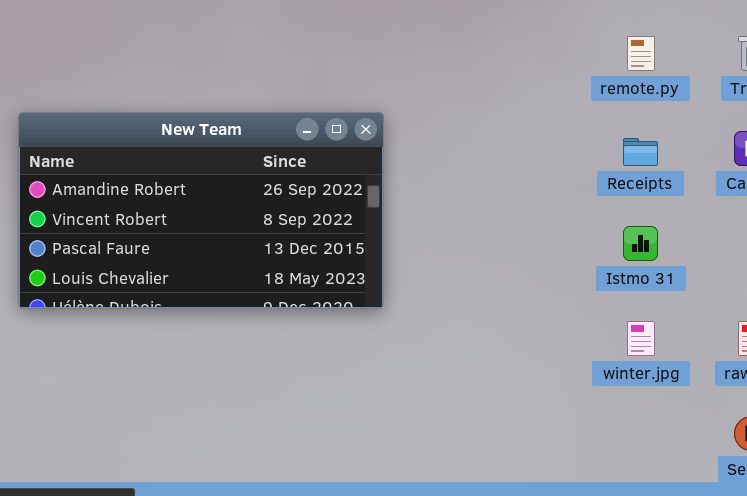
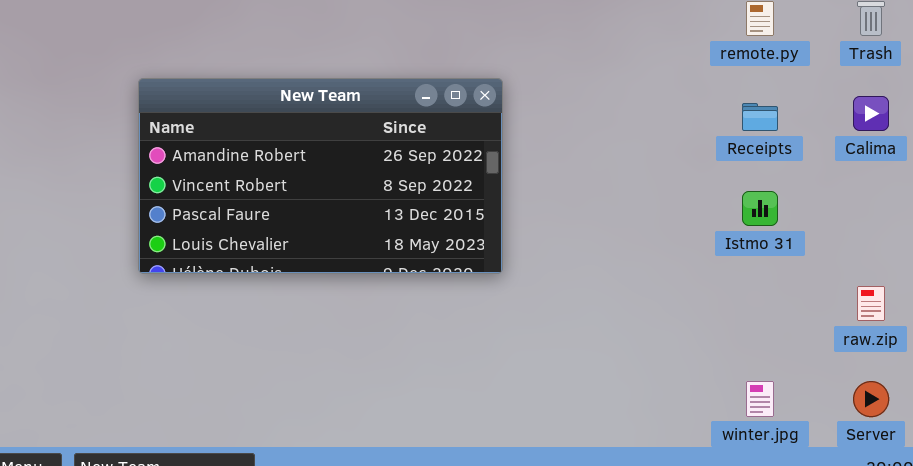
winter.jpg: [627,321,655,356] -> [746,381,774,417], moved

